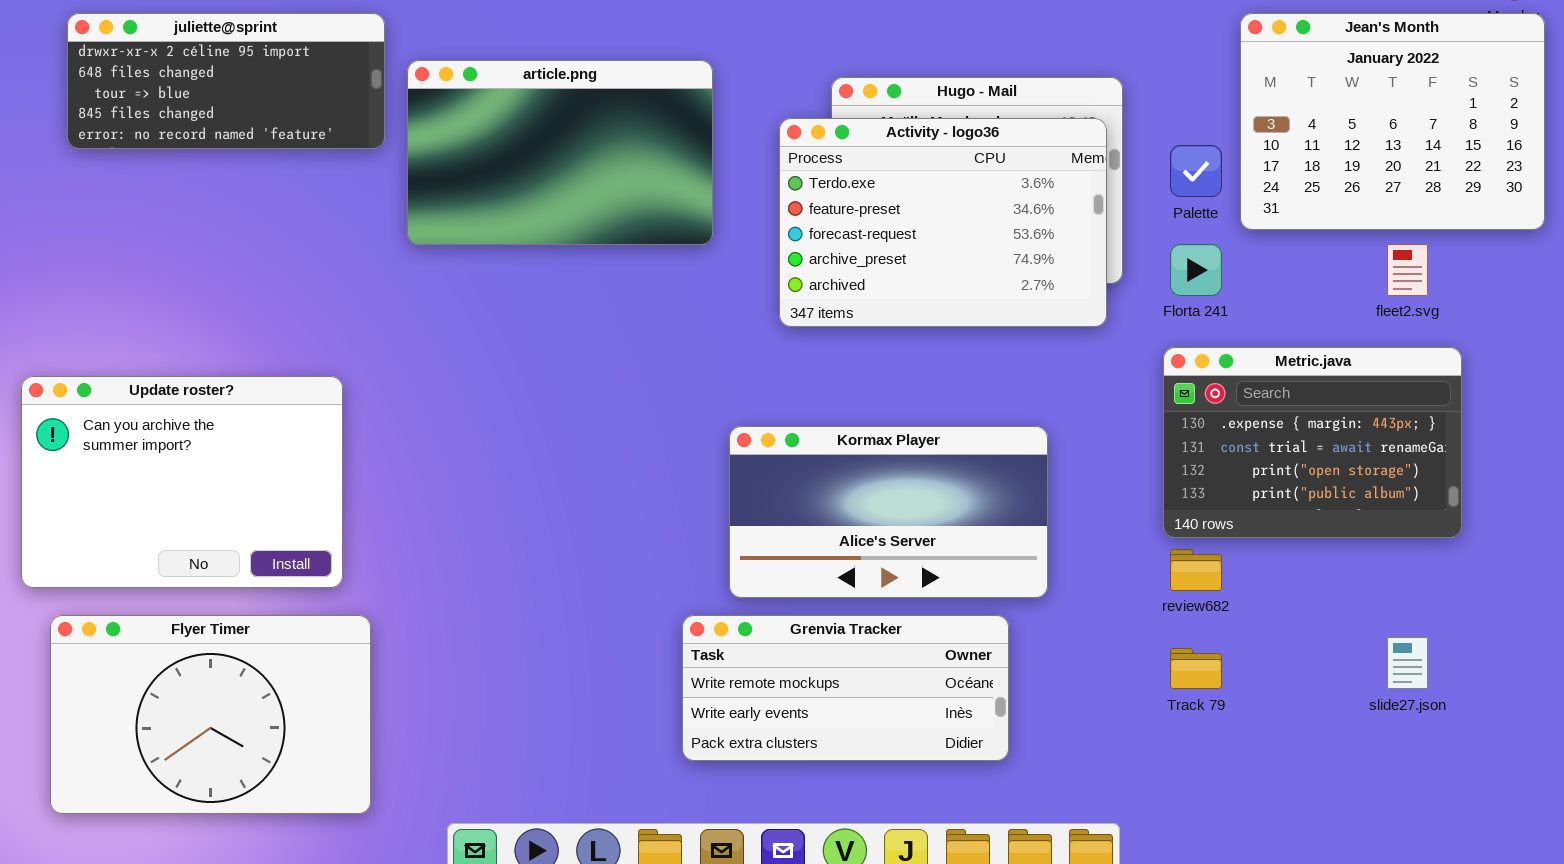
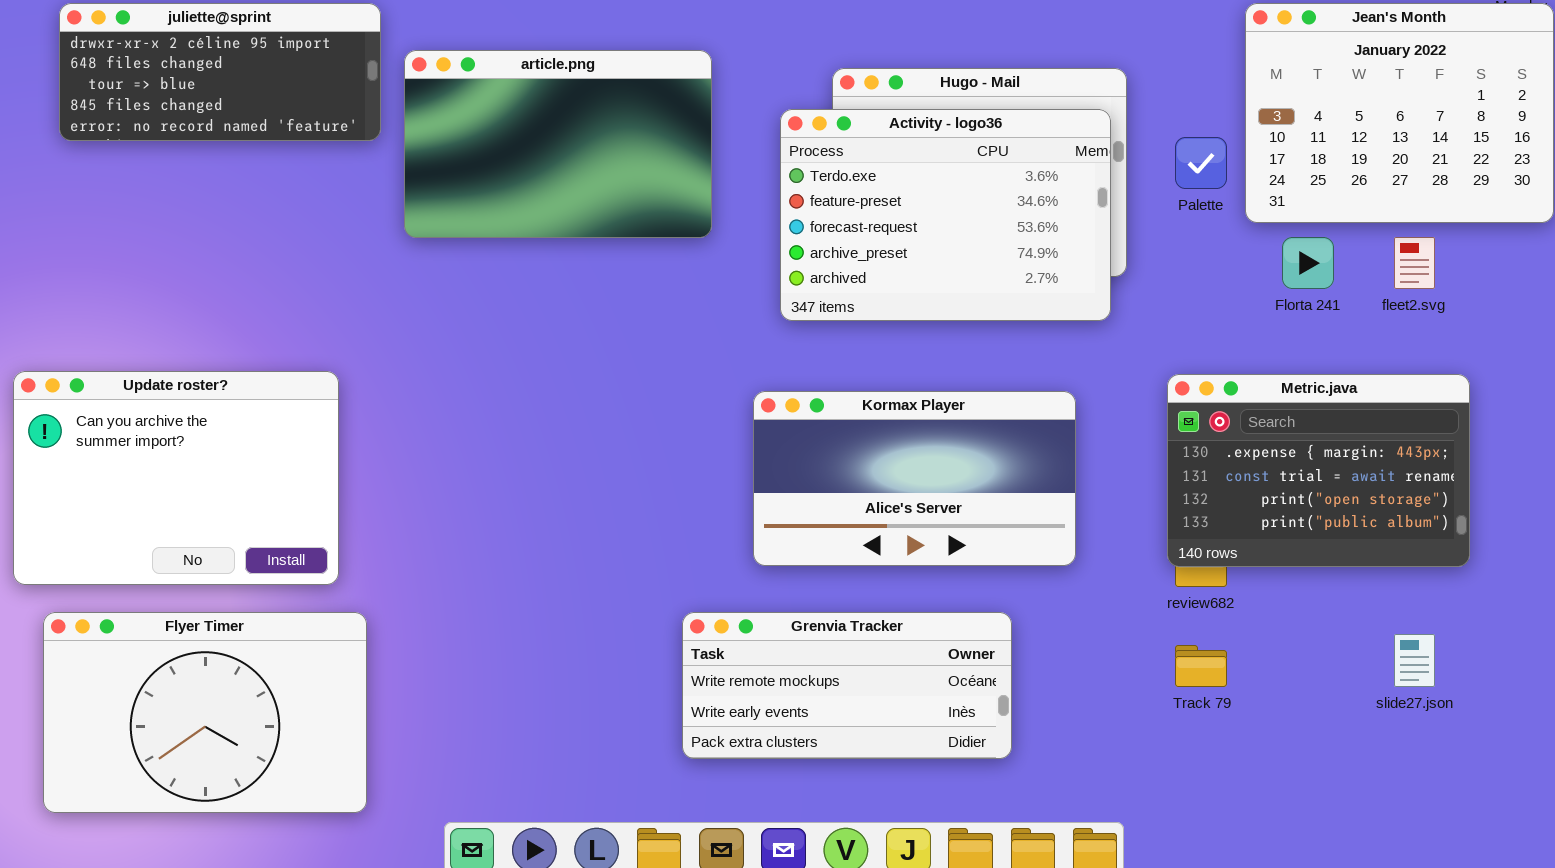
Florta 241: [1170,244,1222,296] -> [1282,237,1334,289], moved
Metric.java: [1163,347,1462,538] -> [1167,374,1470,567], moved
Kormax Player: [729,426,1048,598] -> [753,391,1076,566], moved

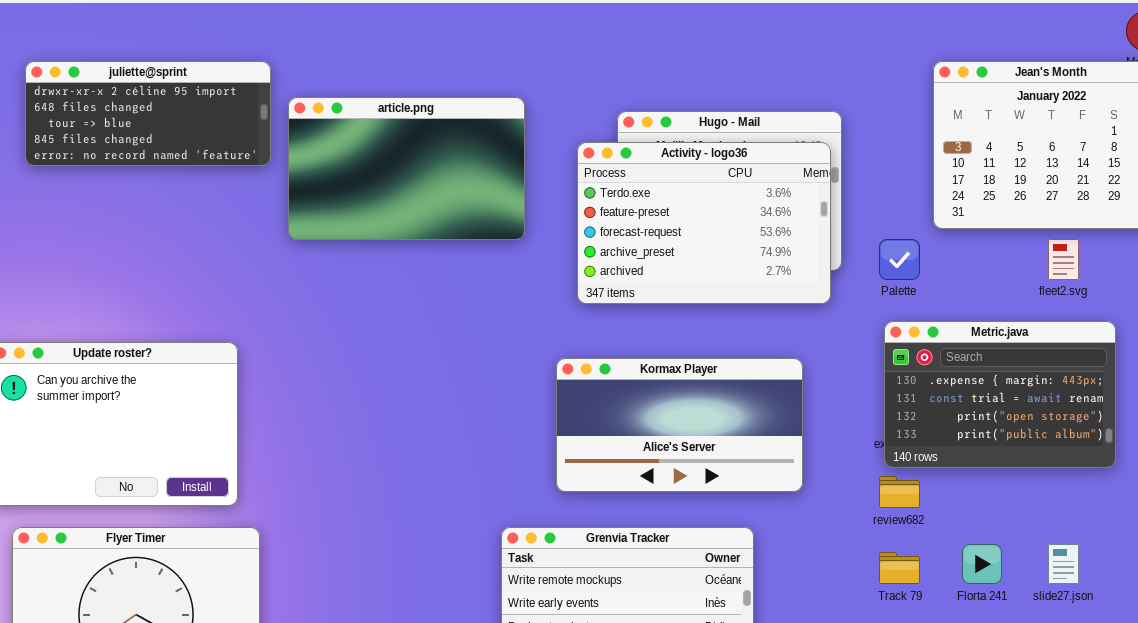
Palette: [1175,137,1227,189] -> [879,239,920,280], moved
Florta 241: [1282,237,1334,289] -> [962,544,1002,584], moved
Metric.java: [1167,374,1470,567] -> [884,321,1116,468], moved

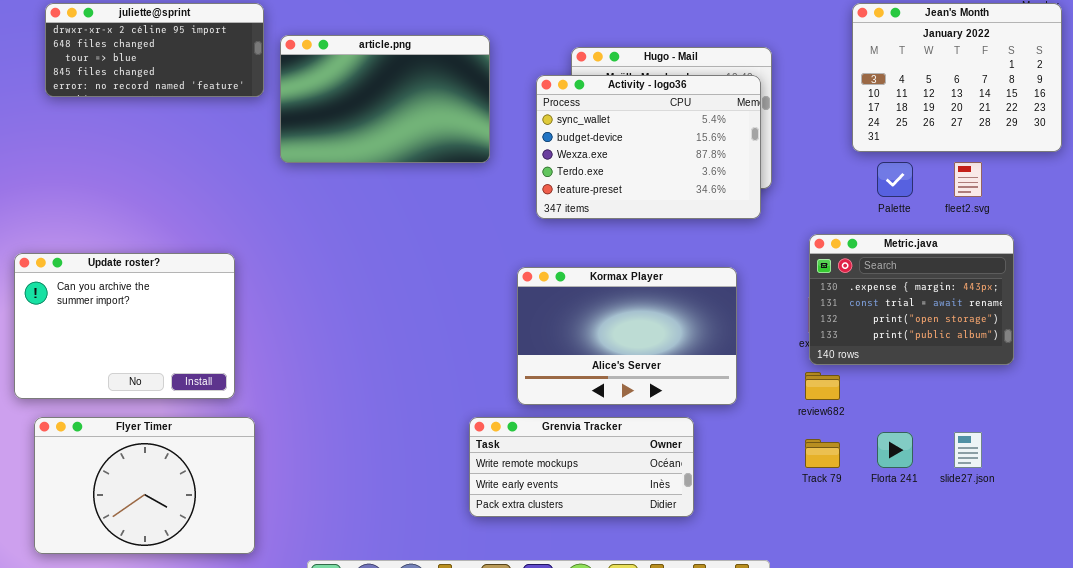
Activity - logo36: [577,142,831,304] -> [536,75,761,219], scrolled up 3 rows
Palette: [879,239,920,280] -> [877,162,913,197], moved
Kormax Player: [556,358,803,492] -> [517,267,737,405], resized

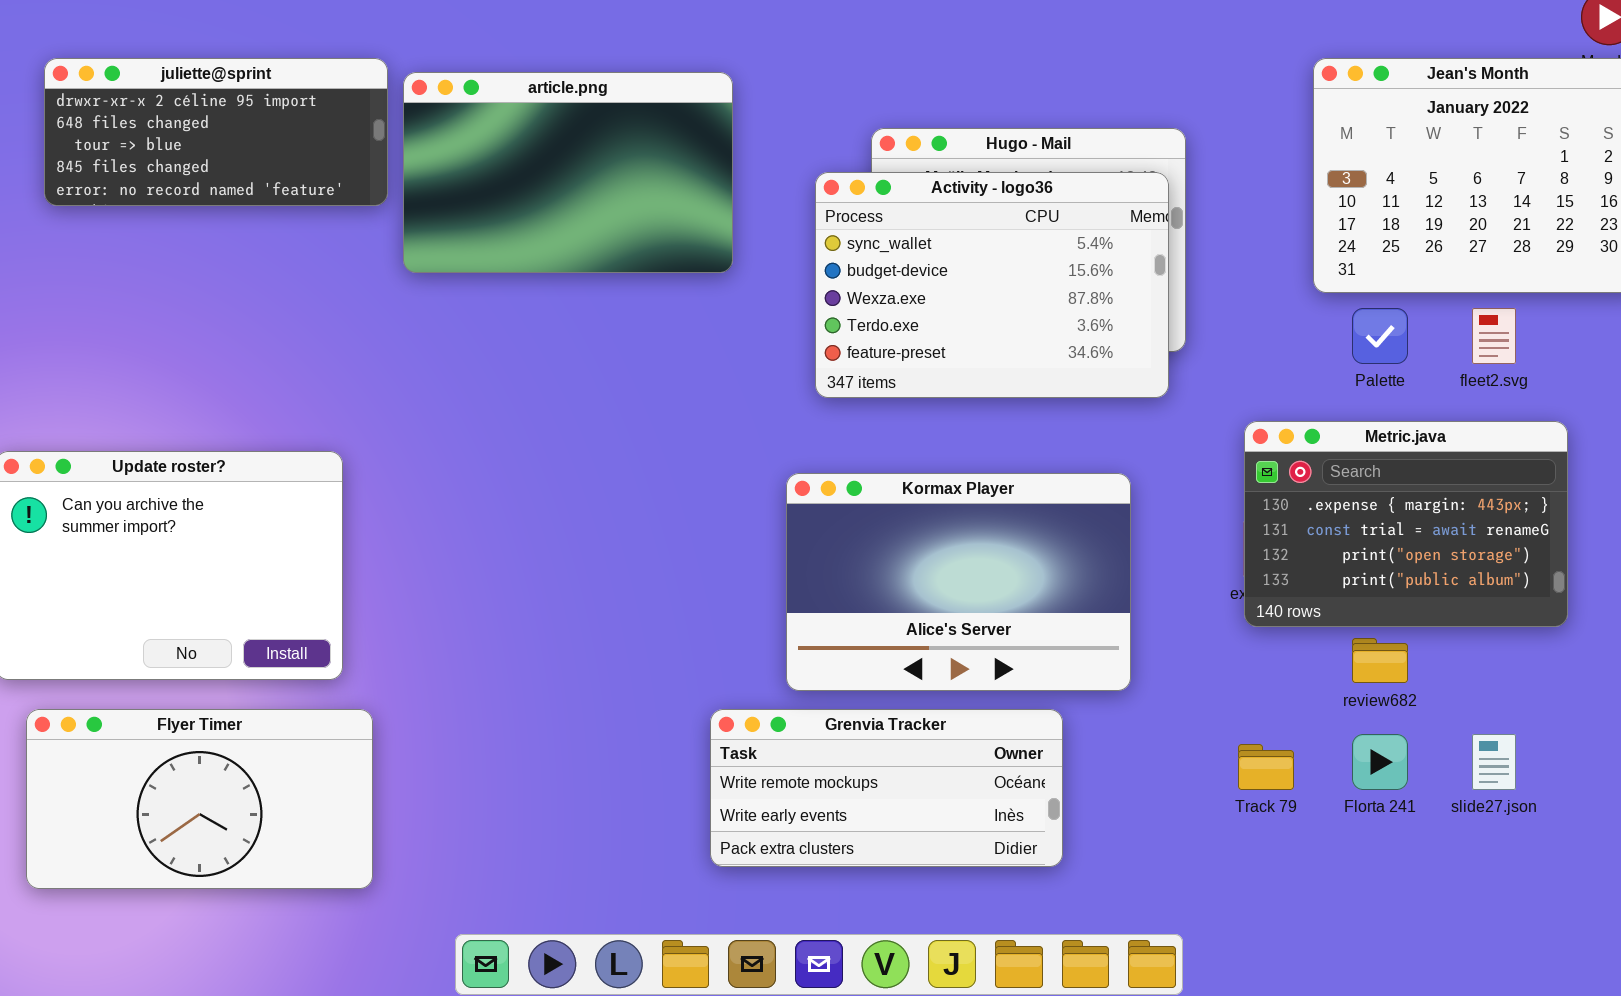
article.png: [280,35,490,163] -> [403,72,733,273], moved
review682: [805,372,840,400] -> [1352,638,1408,683], moved
Flyer Timer: [34,417,255,554] -> [26,709,373,889], resized

